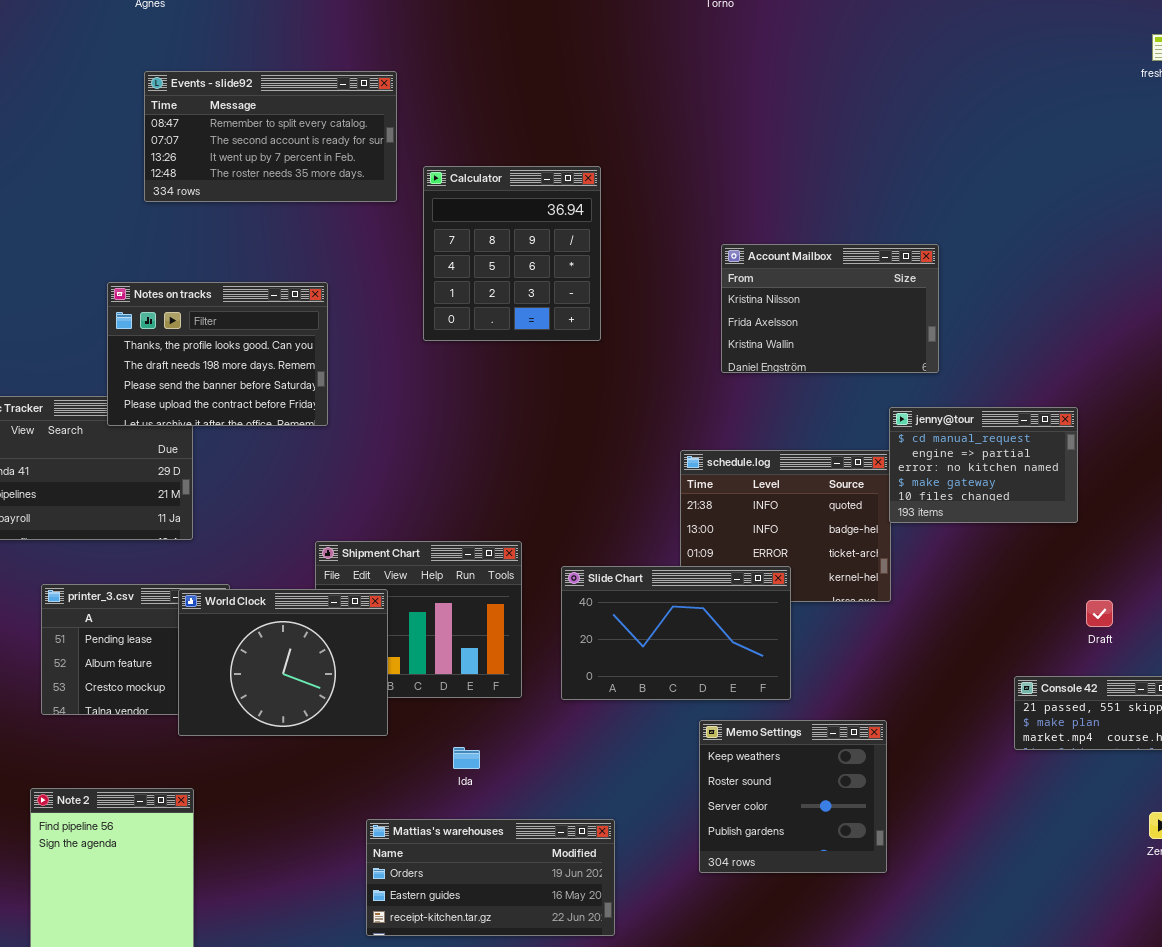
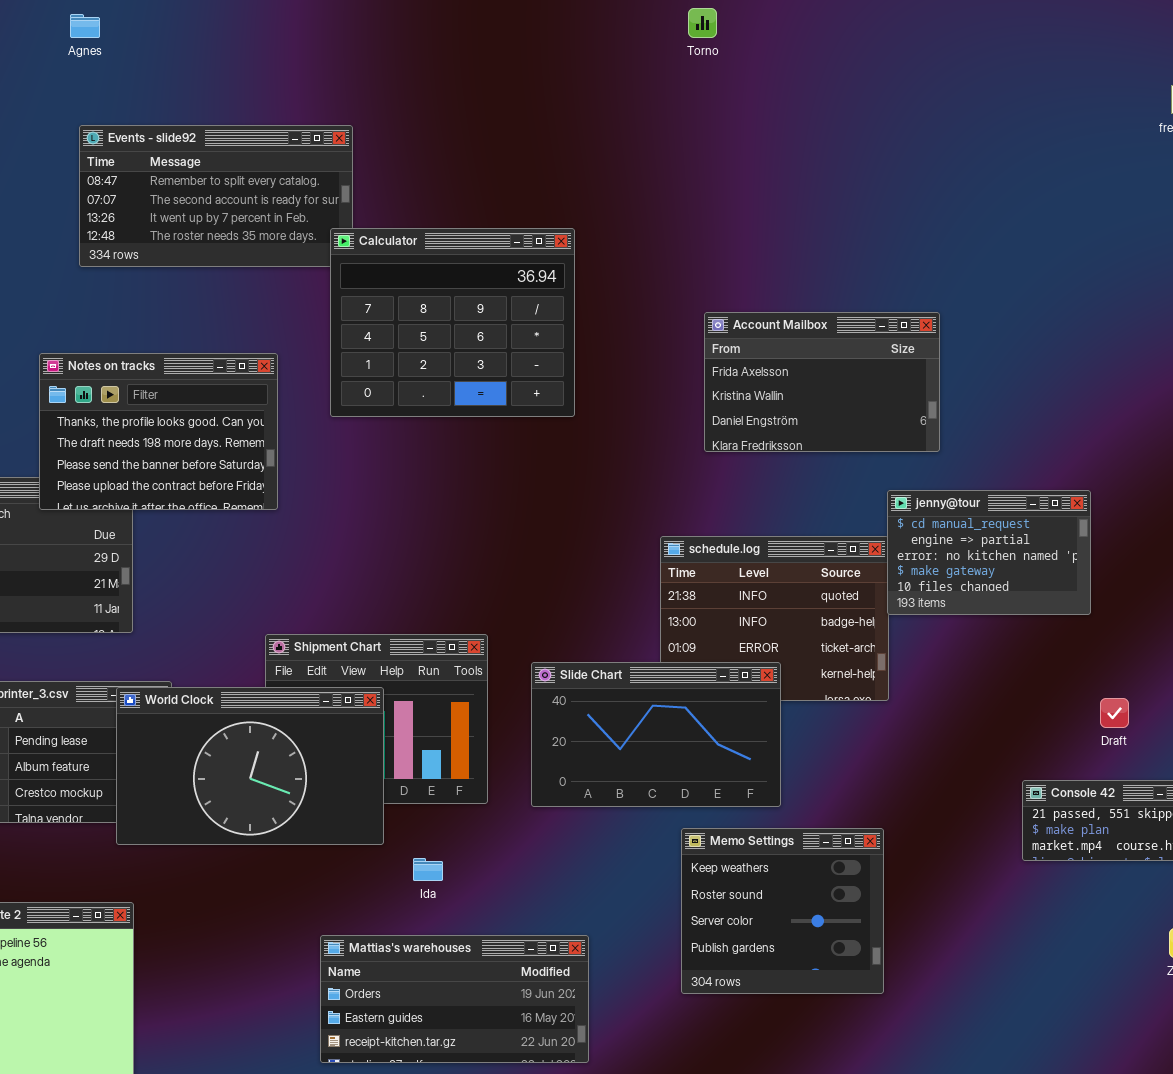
Calculator: [423,166,601,341] -> [330,228,575,417], resized
Account Mailbox: [721,244,939,373] -> [704,312,940,452], scrolled down 1 row
World Clock: [178,589,388,736] -> [116,687,384,845], resized

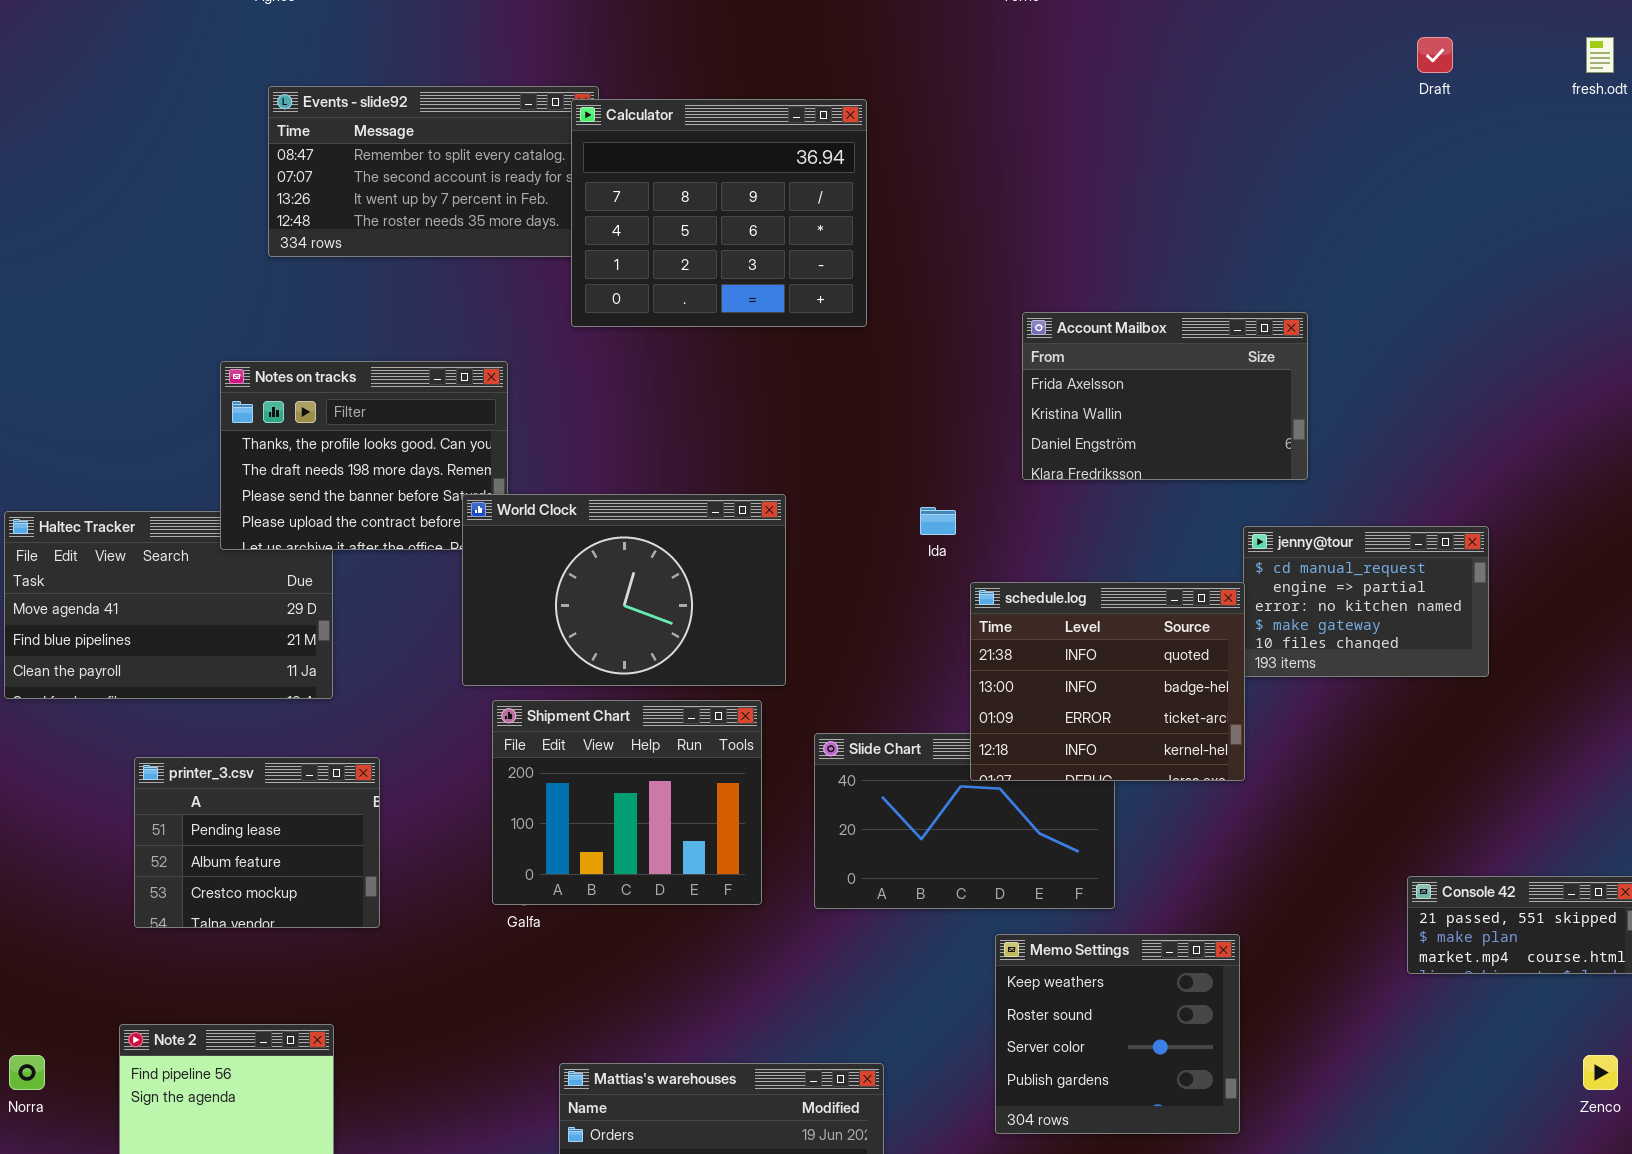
Calculator: [330,228,575,417] -> [571,99,867,327], moved
schedule.log: [660,536,889,701] -> [970,582,1245,781], raised
World Clock: [116,687,384,845] -> [462,494,786,686], moved
Draft: [1100,698,1129,728] -> [1417,37,1453,73], moved
Ida: [413,858,443,881] -> [920,507,956,535], moved

